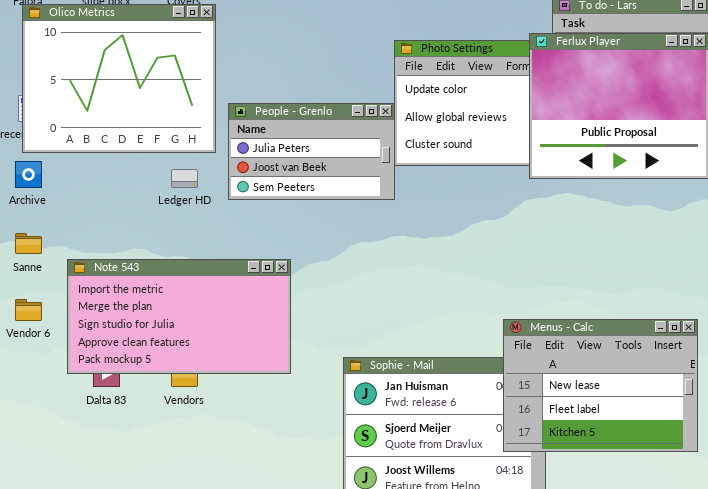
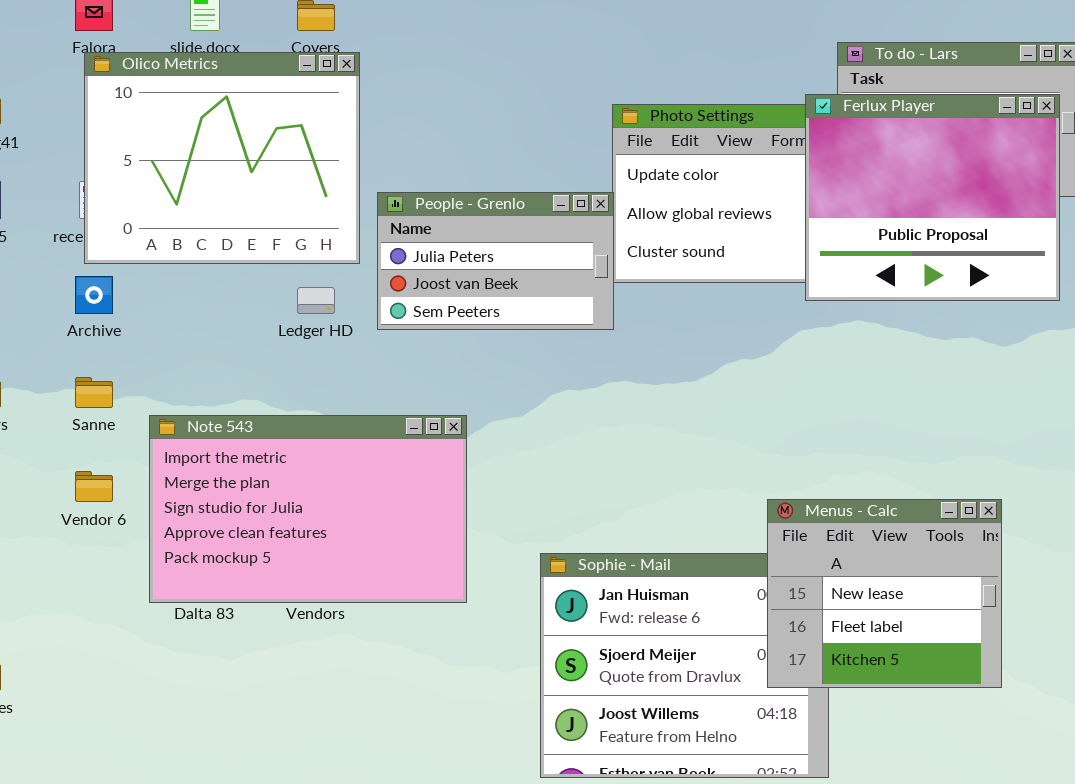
Note 543: [67,259,291,374] -> [149,415,467,603], resized
Menus - Calc: [503,319,698,452] -> [767,499,1002,688], resized

